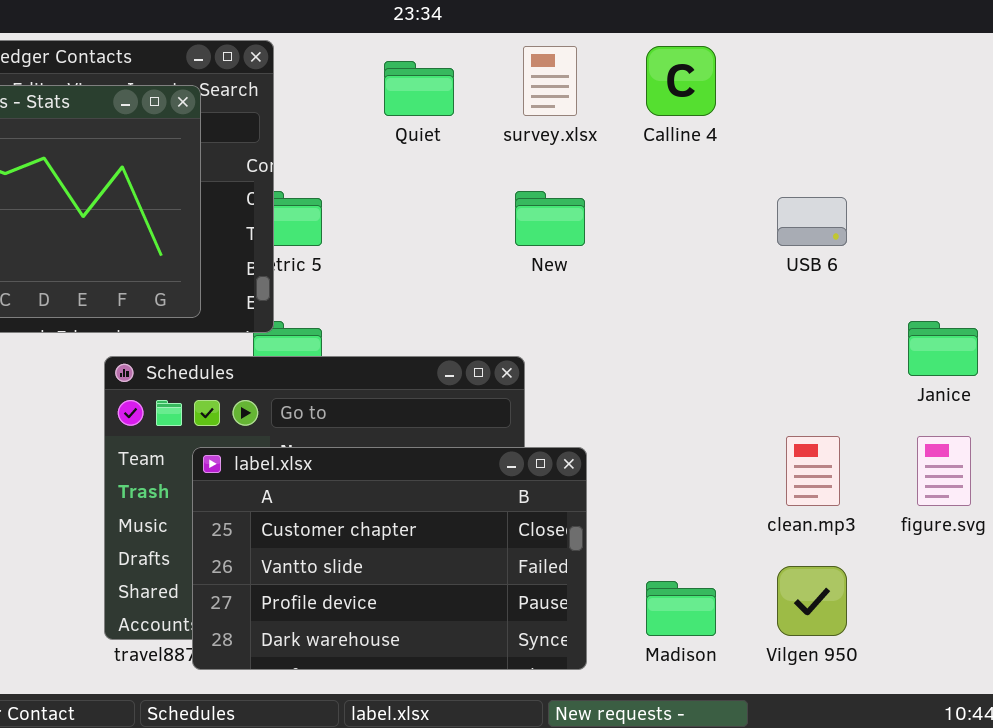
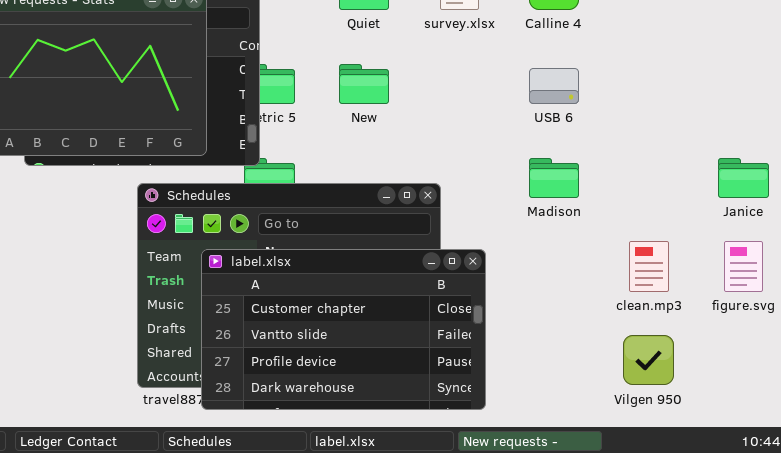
New: [515,191,585,246] -> [339,64,389,104], moved
USB 6: [777,197,847,246] -> [529,68,579,104], moved
Madison: [646,581,716,636] -> [529,158,579,198], moved

